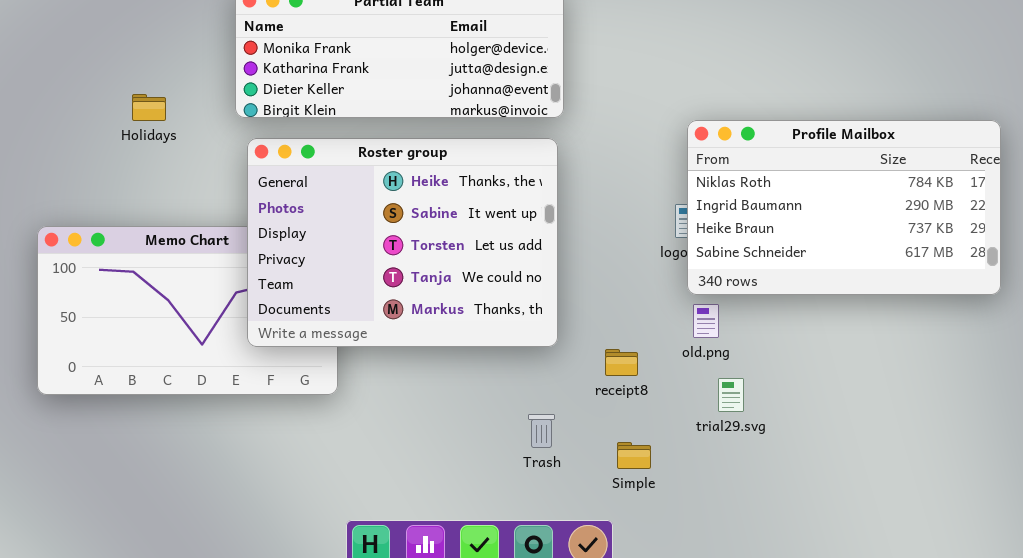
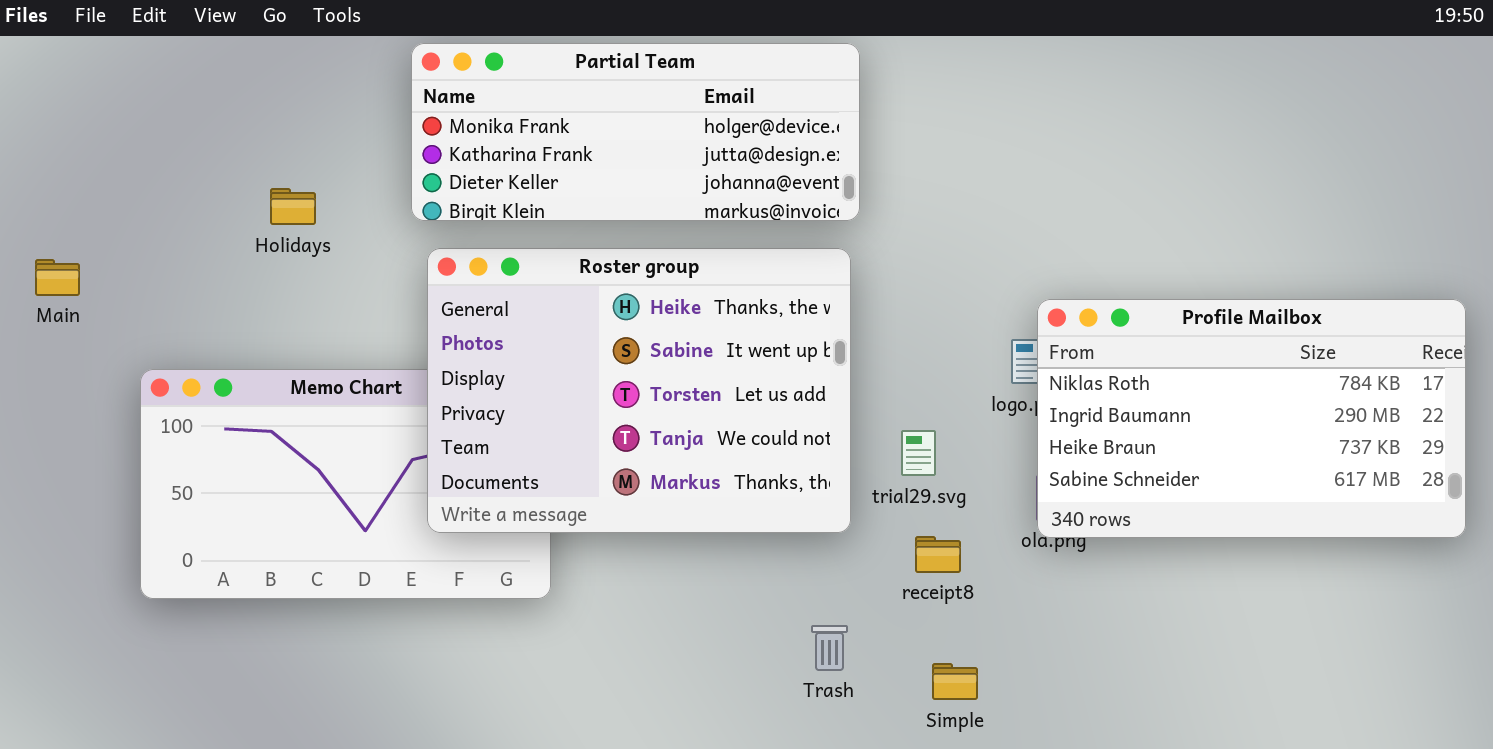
Profile Mailbox: [687,120,1001,295] -> [1037,299,1466,538], moved
trial29.svg: [718,378,744,412] -> [901,430,936,476], moved

